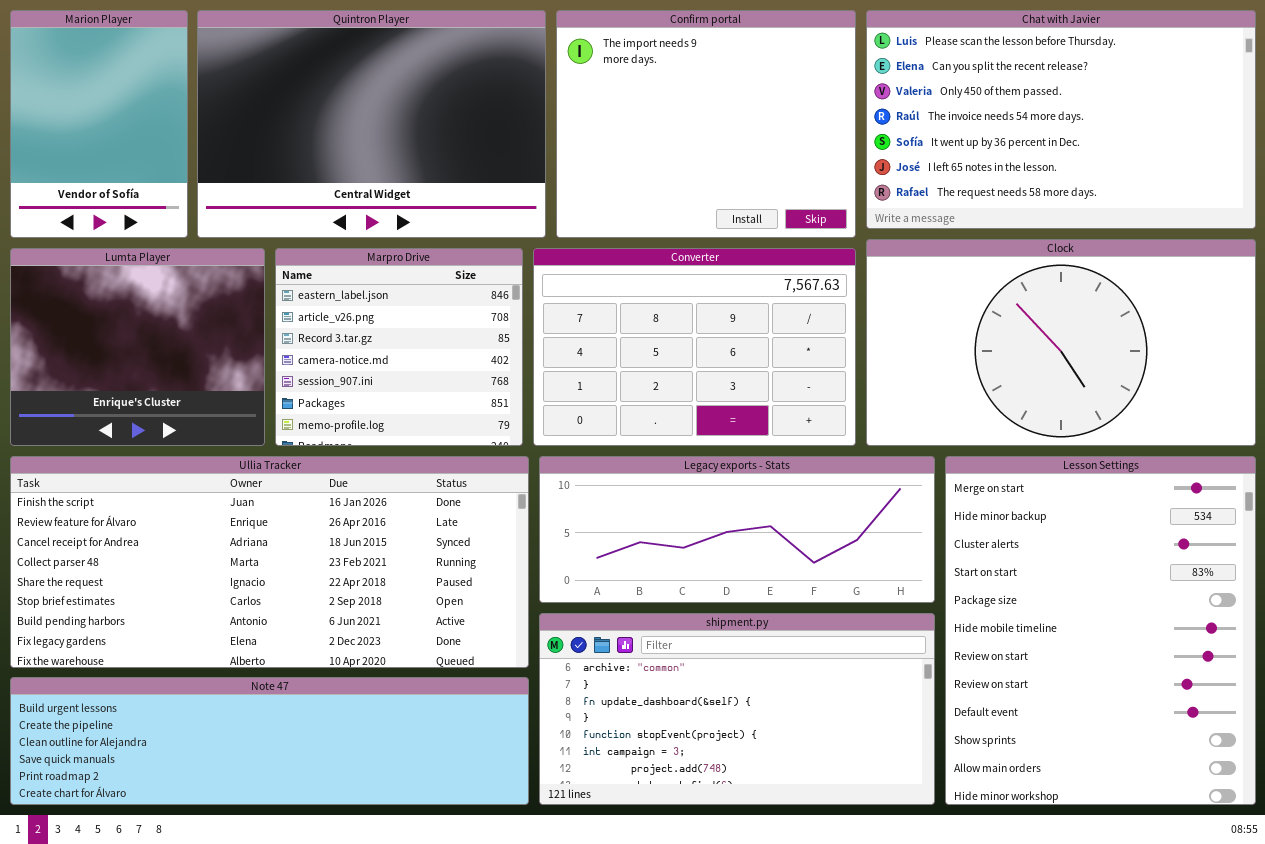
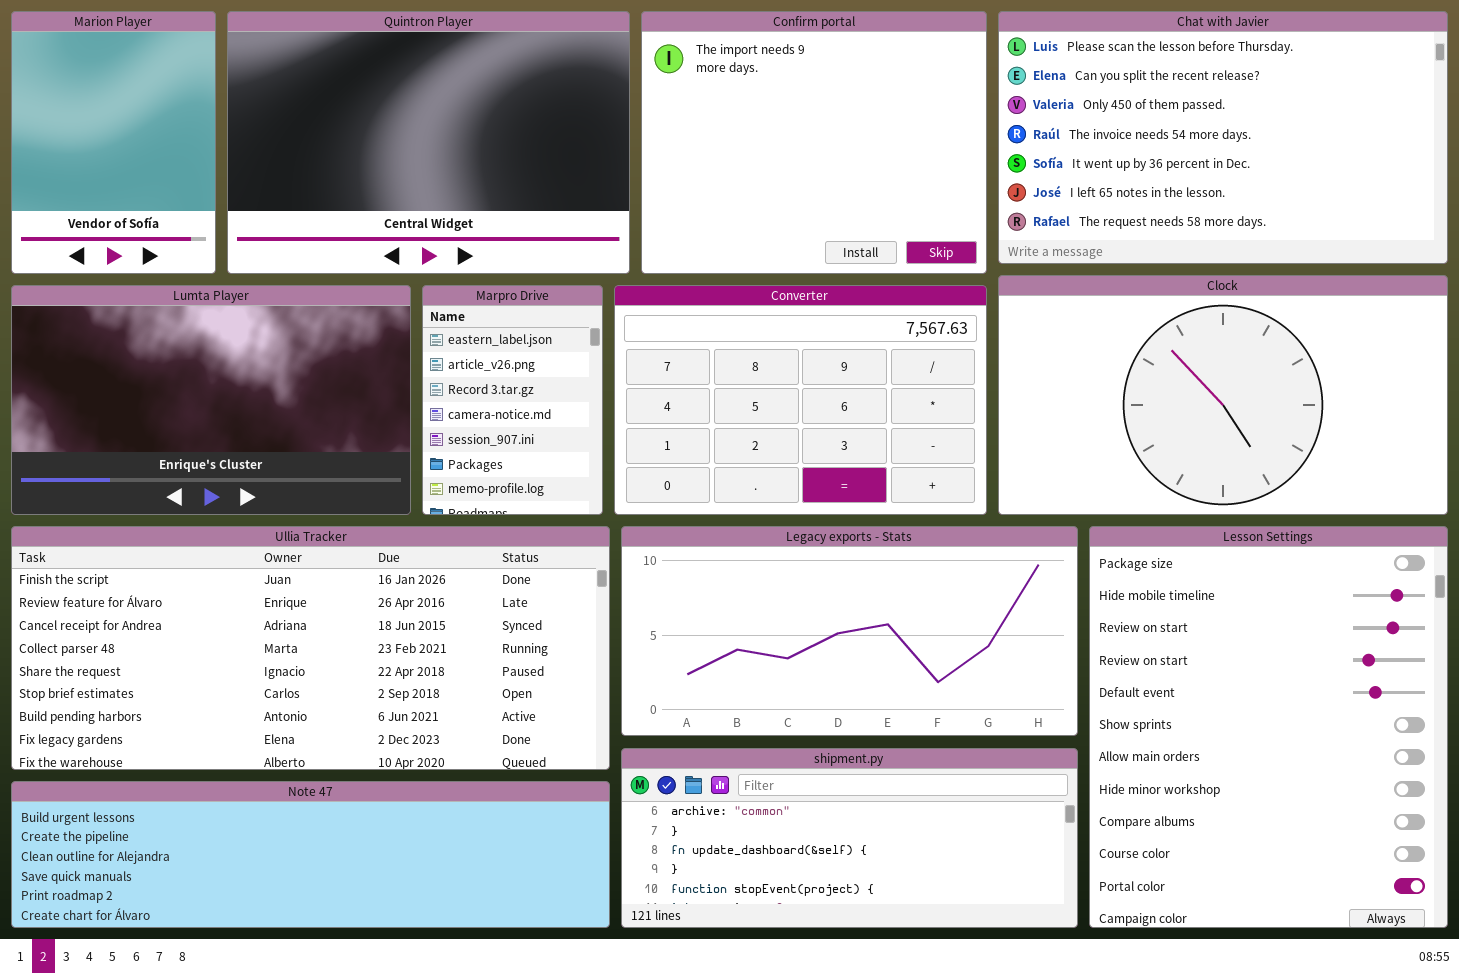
Lumta Player: [10,248,265,446] -> [11,285,411,515], resized
Marpro Drive: [275,248,523,446] -> [422,285,603,515], resized
Legacy exports - Stats: [539,456,935,603] -> [621,526,1078,736], resized
Lesson Settings: [945,456,1256,805] -> [1089,526,1448,928], scrolled down 4 rows
shipment.py: [539,613,935,805] -> [621,748,1078,928], resized

